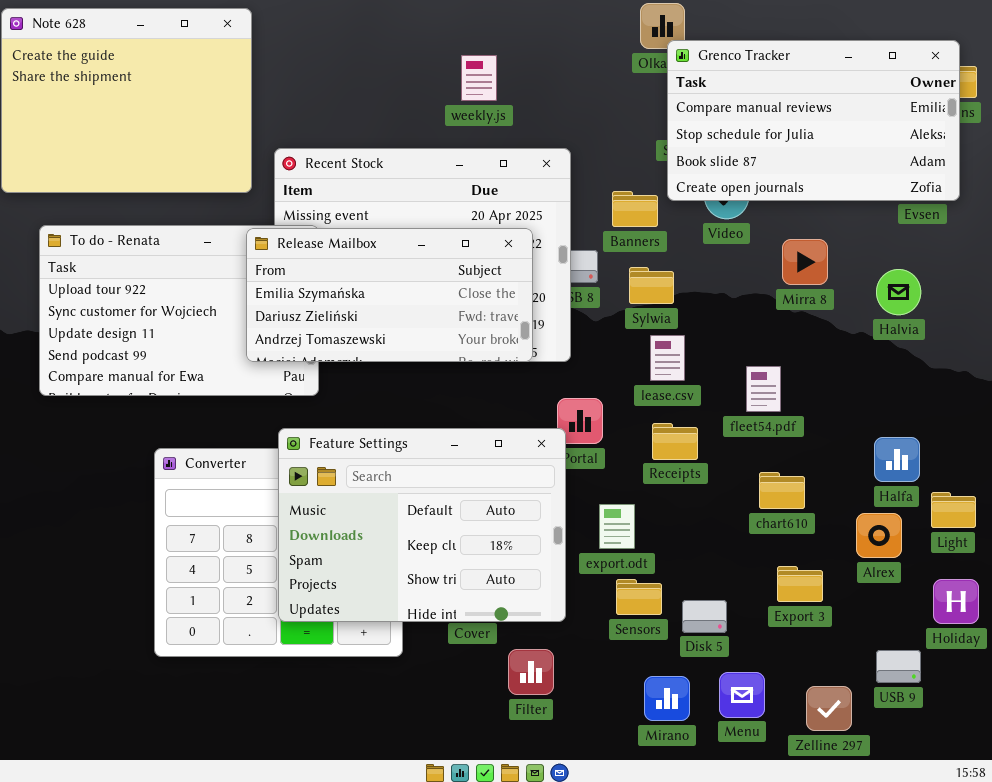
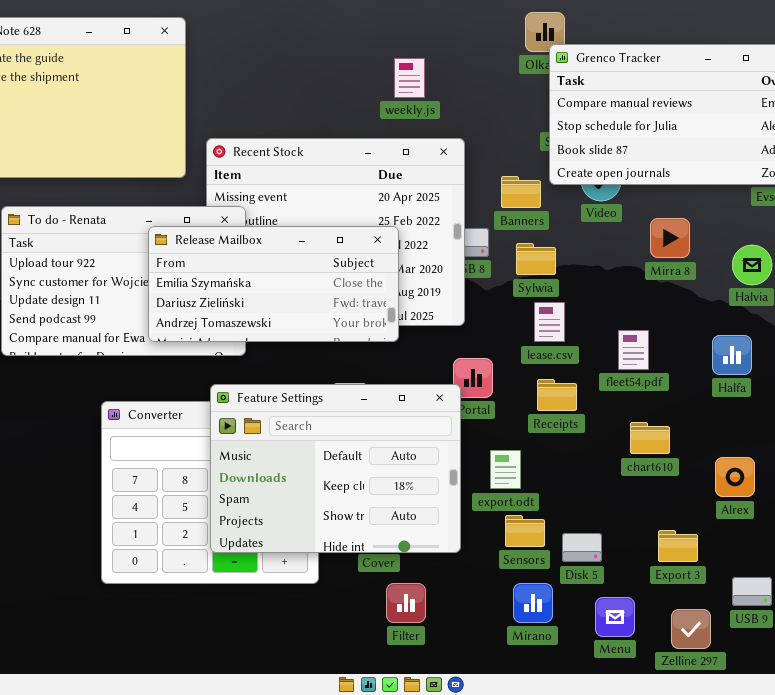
weekly.js: [461,55,497,101] -> [394,58,425,98], moved
Release Mailbox: [246,228,533,362] -> [148,226,399,342], moved
Halfa: [874,437,920,482] -> [712,335,752,375], moved
Export 3: [777,566,823,602] -> [658,530,698,562], moved
Filter: [508,649,554,695] -> [386,583,426,623], moved
Mirano: [644,676,690,721] -> [513,583,553,623], moved

